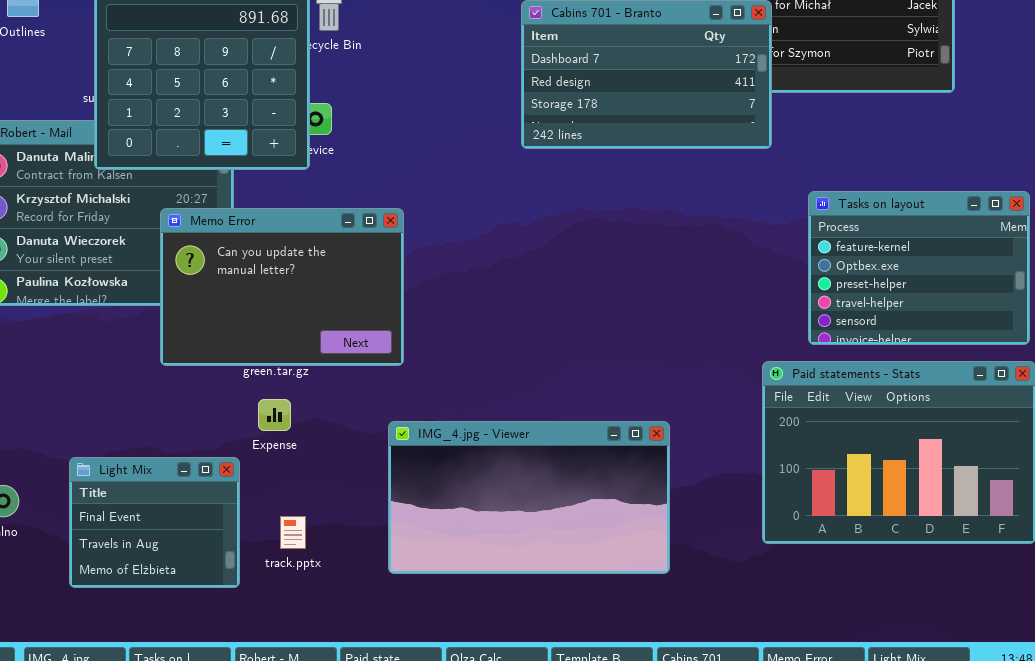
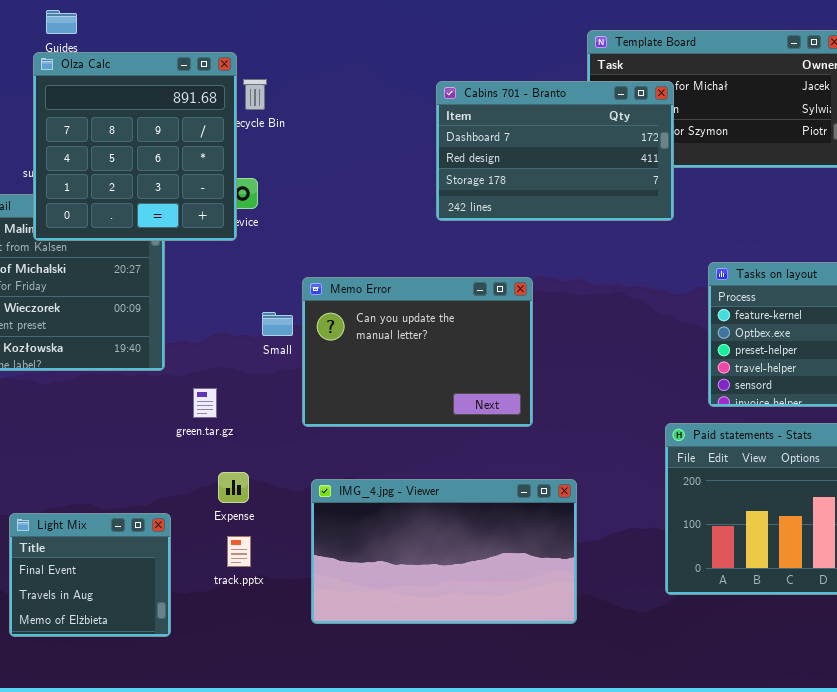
Memo Error: [160,208,404,366] -> [302,277,533,427], moved
Expense: [258,399,291,431] -> [218,472,249,503], moved
track.pptx: [280,516,306,549] -> [227,536,251,567], moved

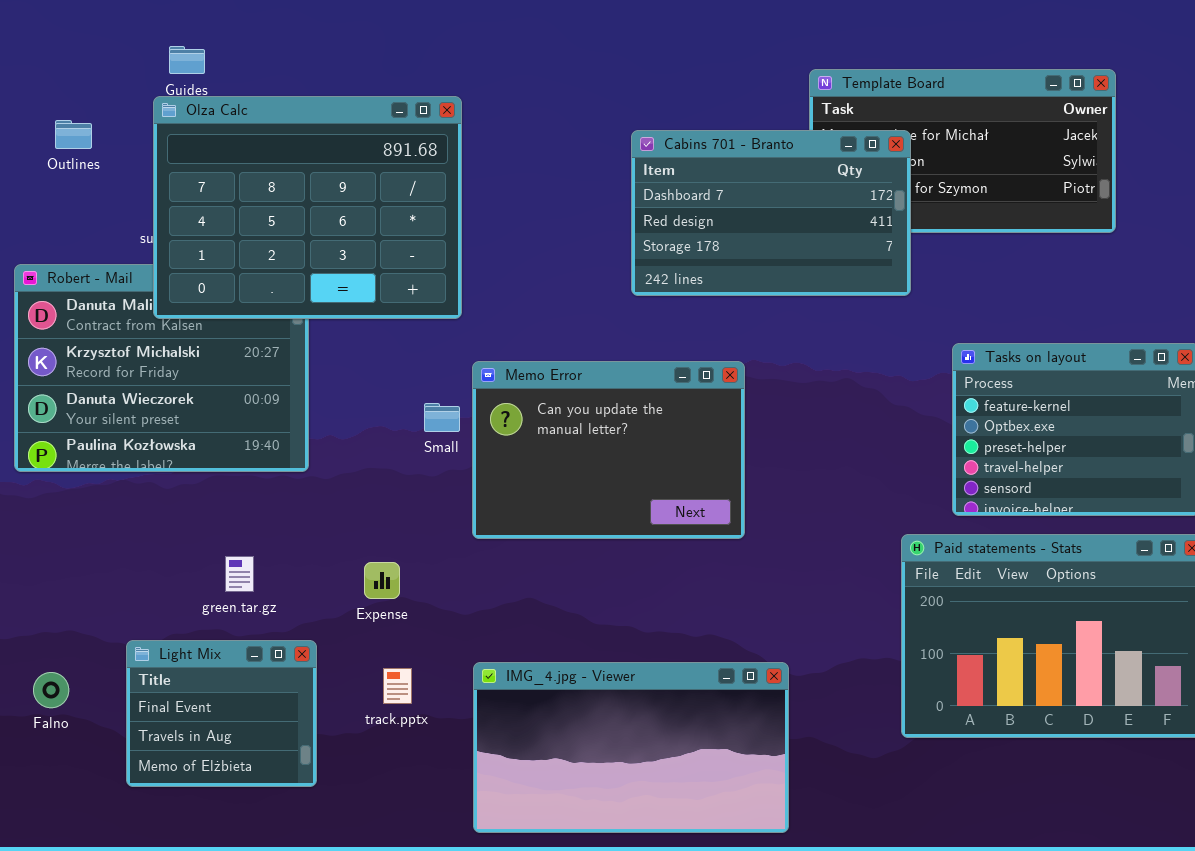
Olza Calc: [33,52,237,241] -> [153,96,462,319], resized
green.tar.gz: [193,388,217,418] -> [225,556,254,592], moved
Expense: [218,472,249,503] -> [364,562,400,599], moved
IMG_4.jpg - Viewer: [311,479,577,624] -> [473,662,789,833], moved

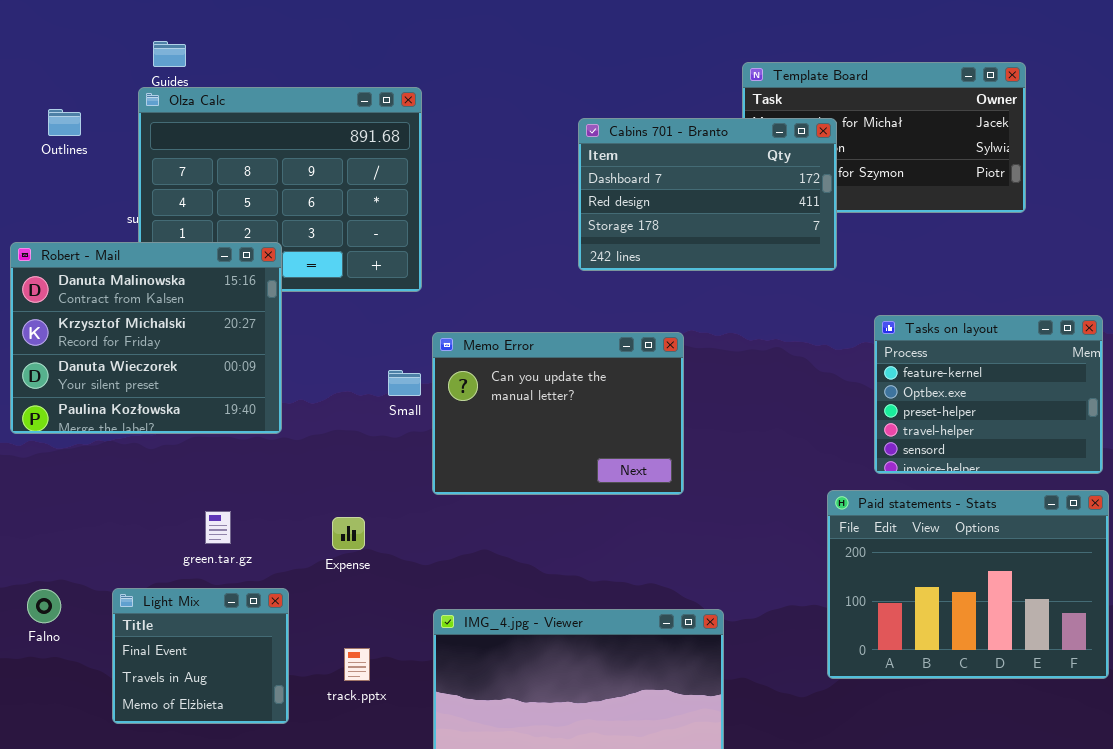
Robert - Mail: [14,264,309,472] -> [10,242,282,434], raised
track.pptx: [383,668,412,704] -> [344,648,370,681], moved
Falno: [33,672,69,708] -> [27,589,61,623], moved

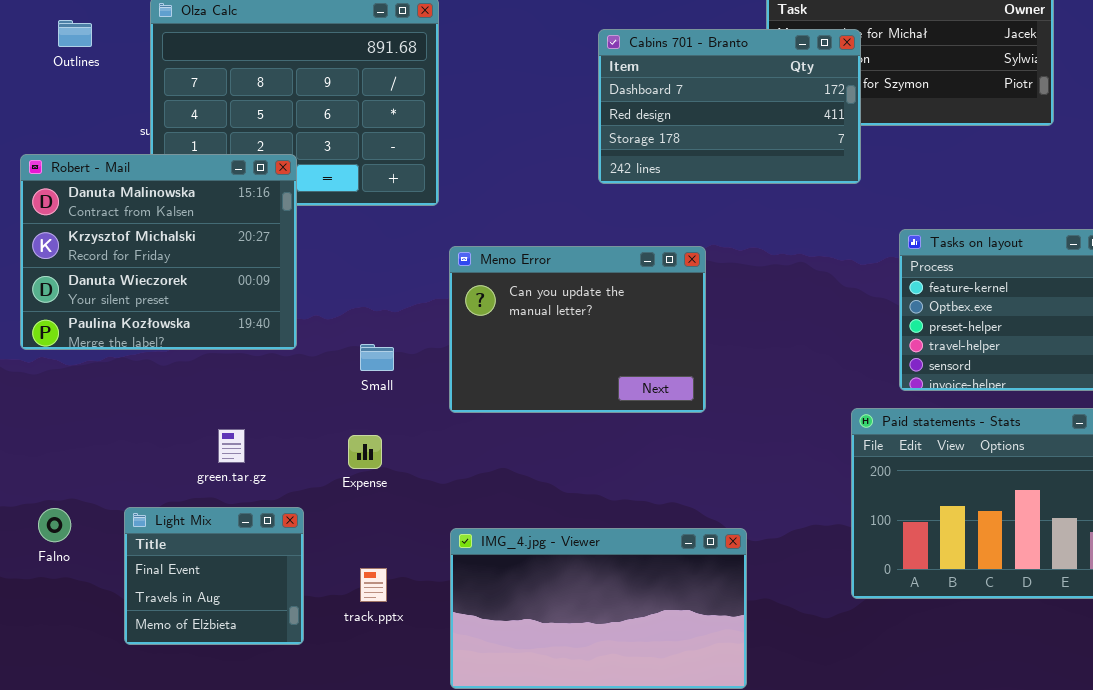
Small: [388,370,421,396] -> [360,344,394,371], moved

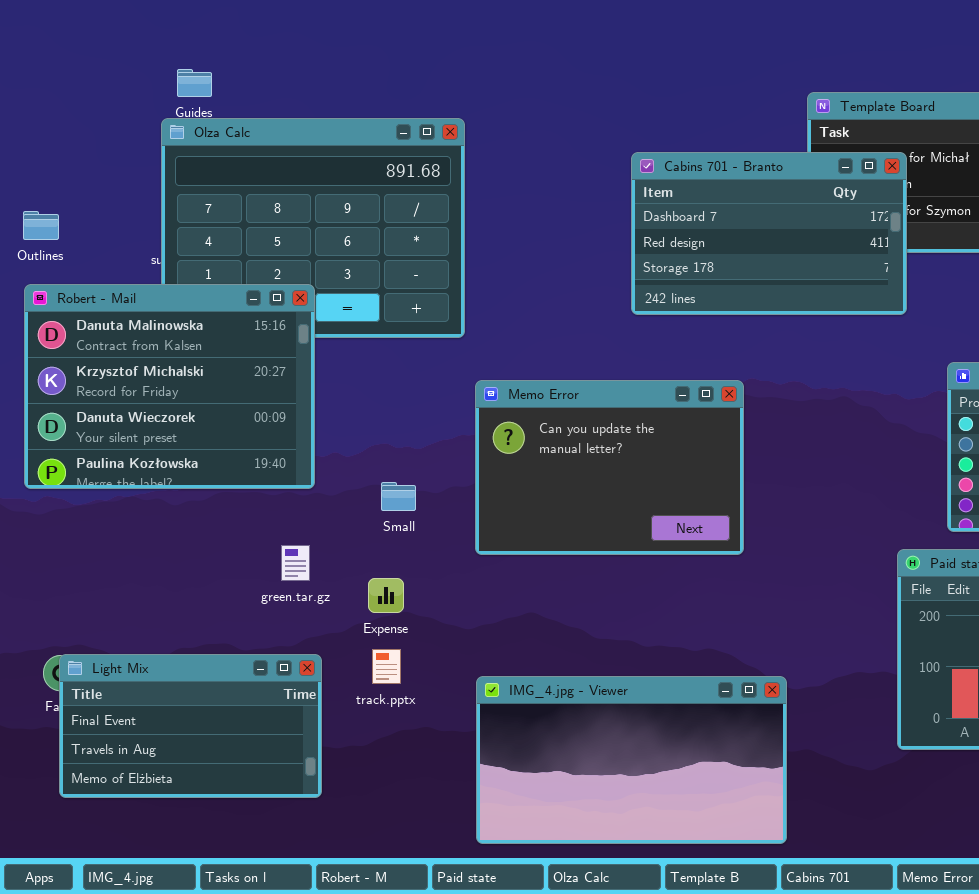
Outlines: [58,20,92,47] -> [23,211,59,240], moved
green.tar.gz: [218,429,245,463] -> [281,545,310,581], moved
Light Mix: [124,507,304,645] -> [59,654,322,798], resized
track.pptx: [360,568,387,602] -> [372,649,401,684], moved

